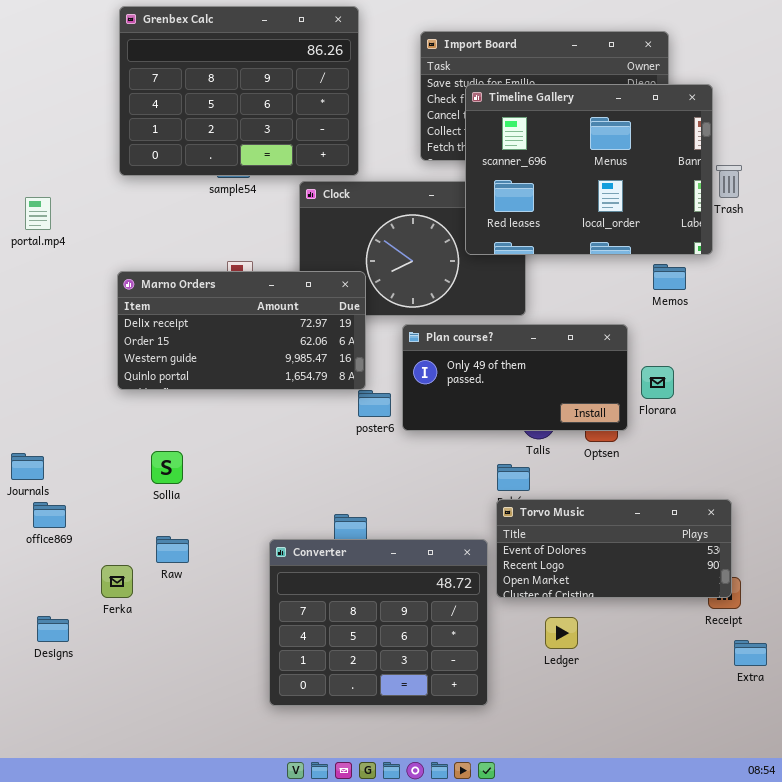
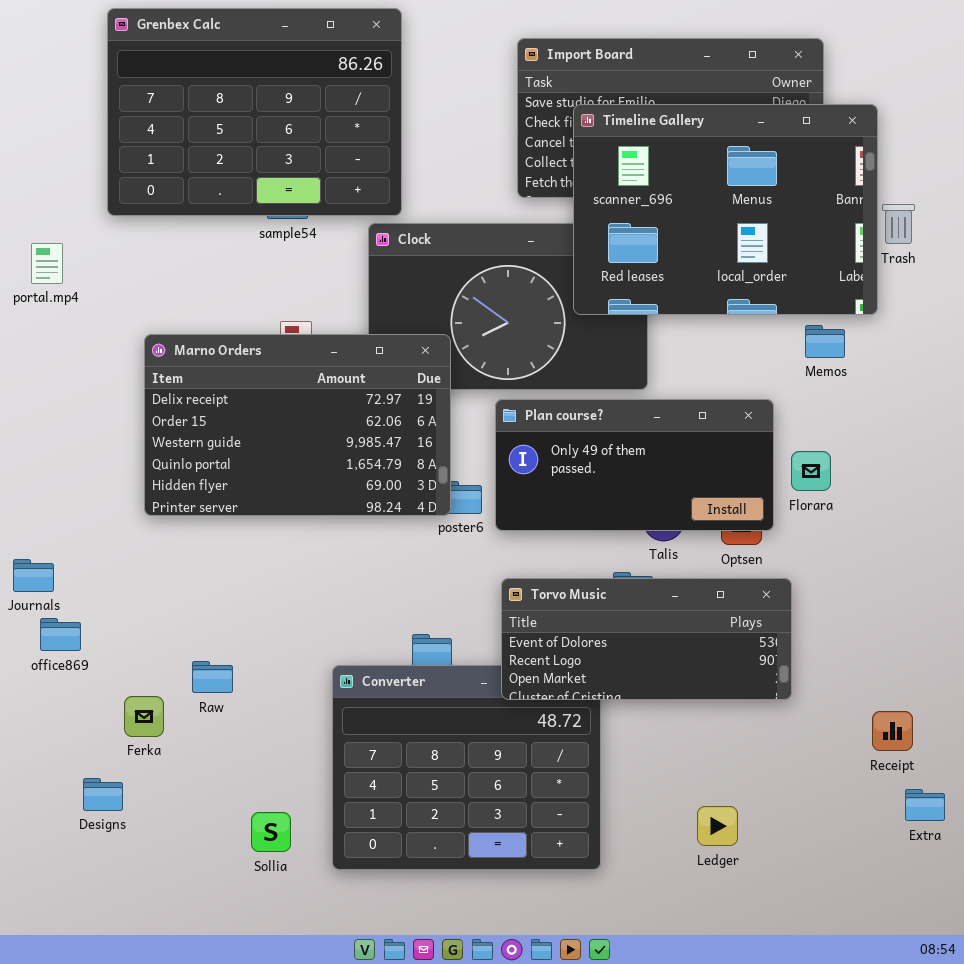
Grenbex Calc: [119,6,359,176] -> [107,8,402,216], moved
Marno Orders: [117,271,366,390] -> [144,334,451,516], resized
Sollia: [151,451,183,484] -> [251,812,291,852], moved
Torvo Music: [496,499,732,598] -> [501,578,792,700], moved
Designs: [37,616,69,642] -> [83,778,123,811], moved
Ledger: [545,617,578,649] -> [697,806,738,846], moved

